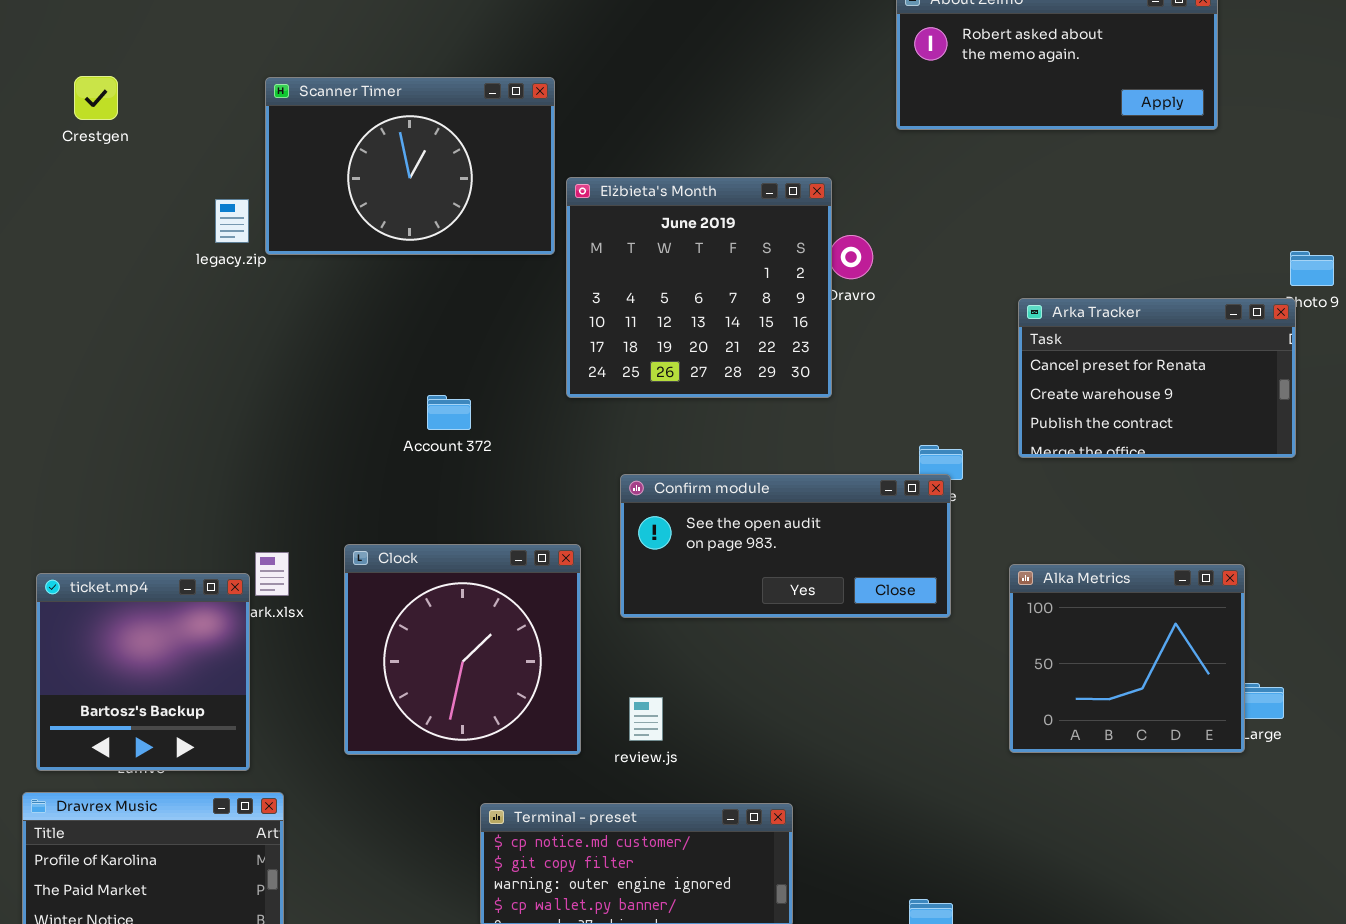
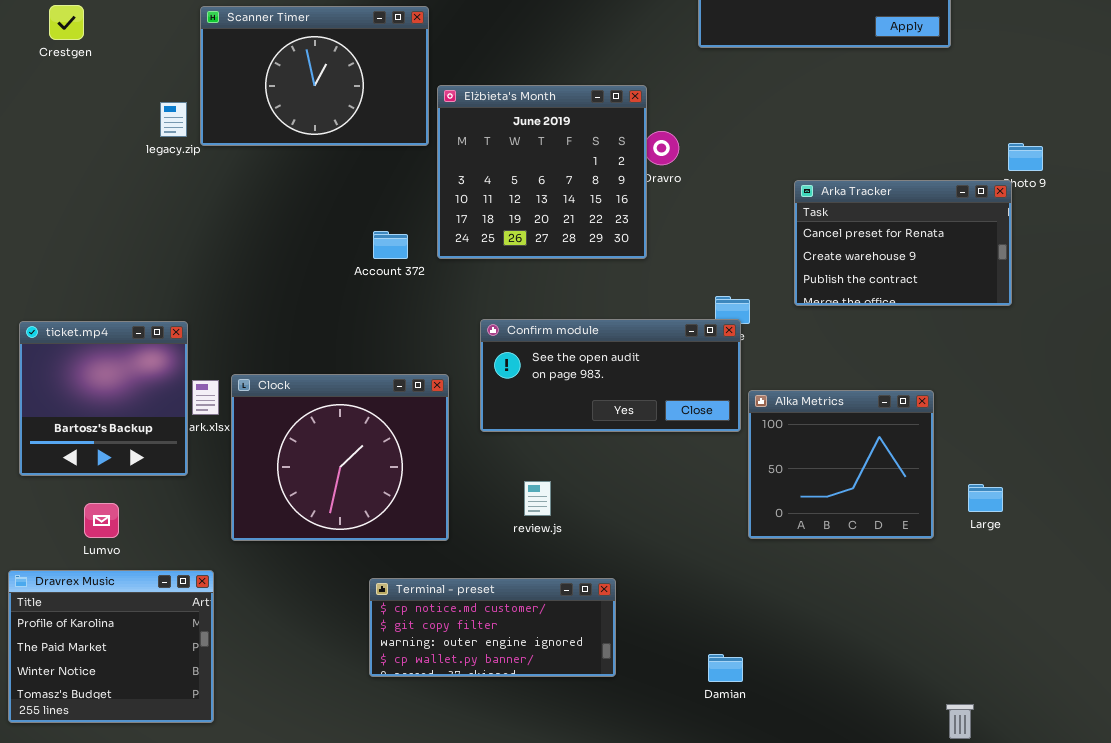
Account 372: [427,395,471,430] -> [373,231,408,259], moved
Clock: [344,544,581,755] -> [231,374,449,541], resized
Alka Metrics: [1009,564,1245,753] -> [748,390,934,539], moved
ticket.mp4: [36,573,250,771] -> [19,321,188,476], moved
review.js: [629,697,663,741] -> [524,481,551,516], moved

